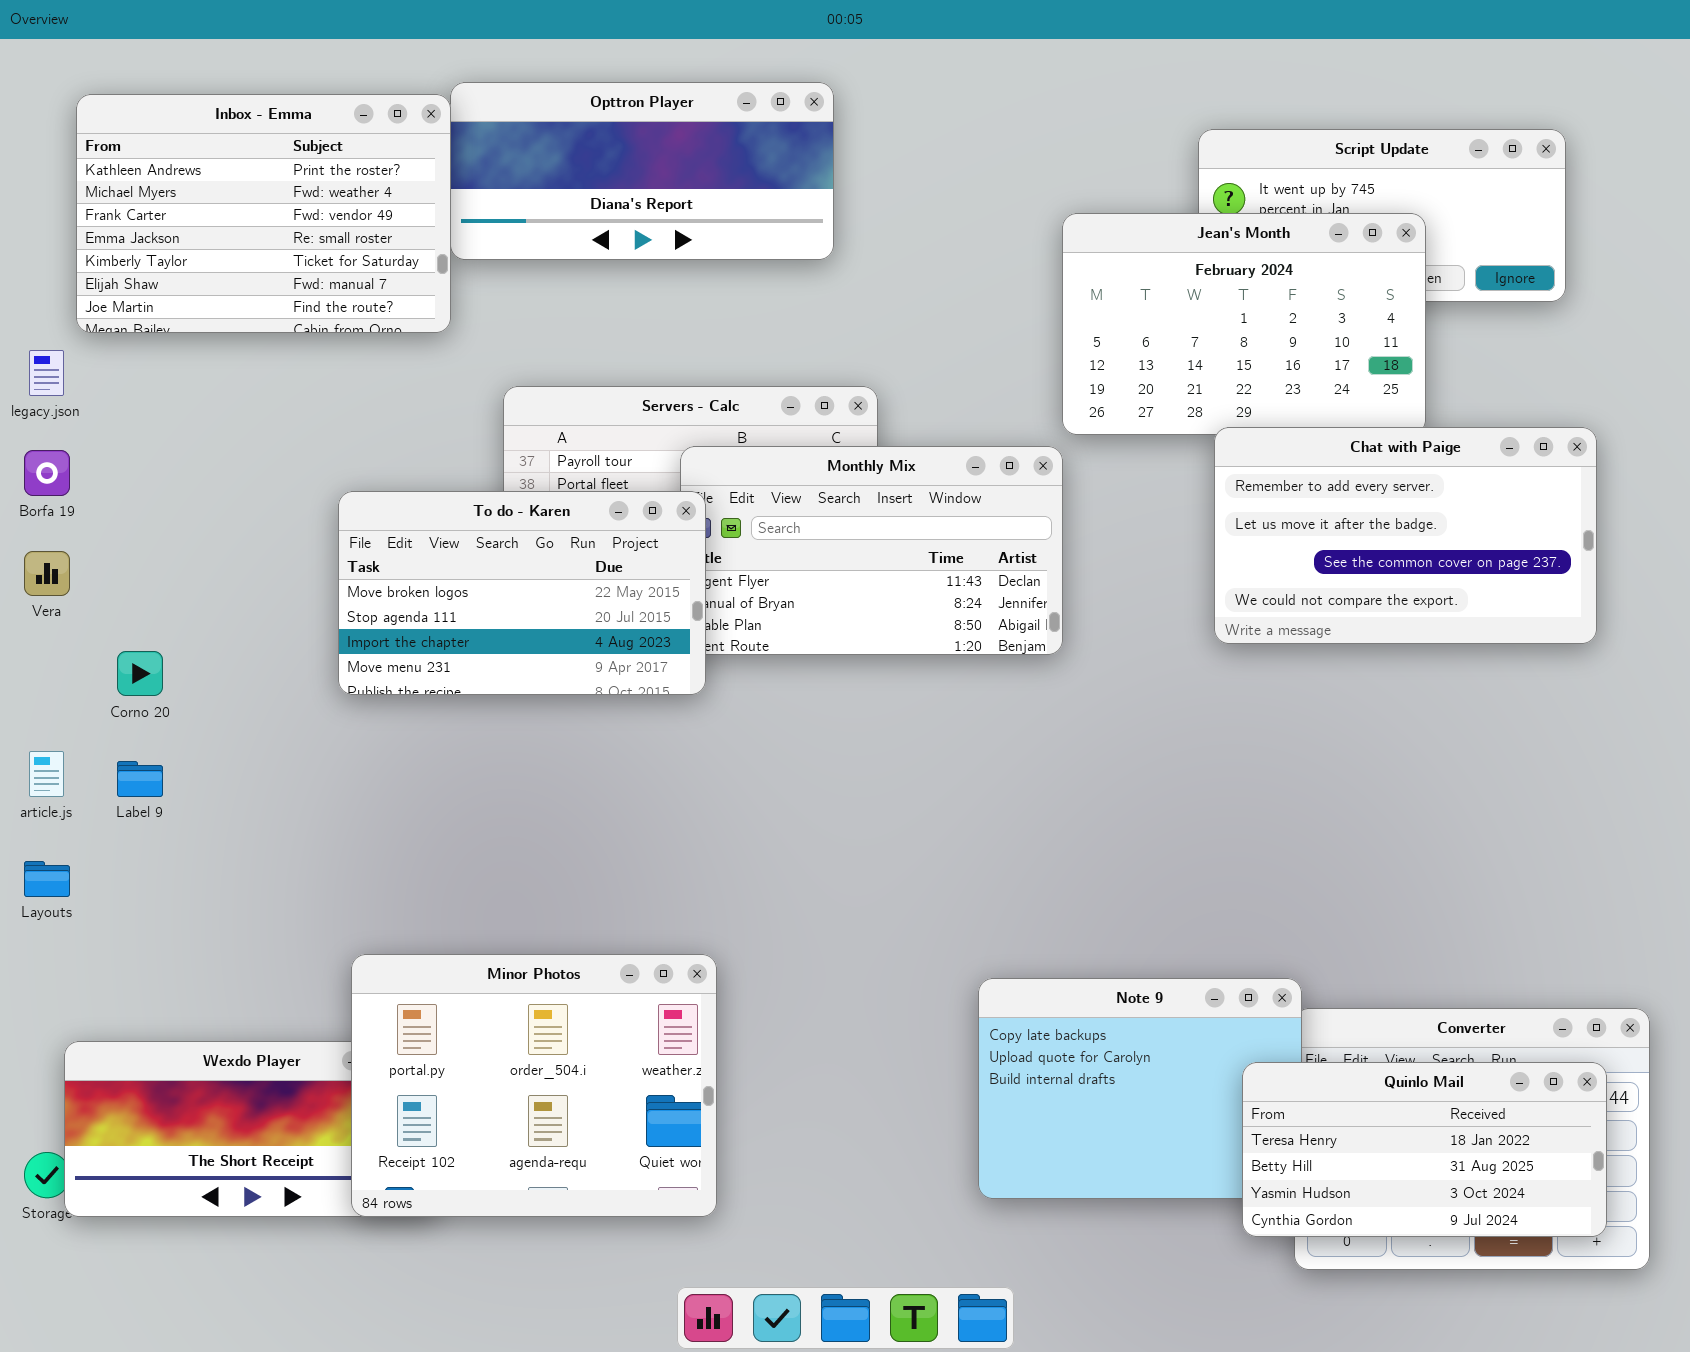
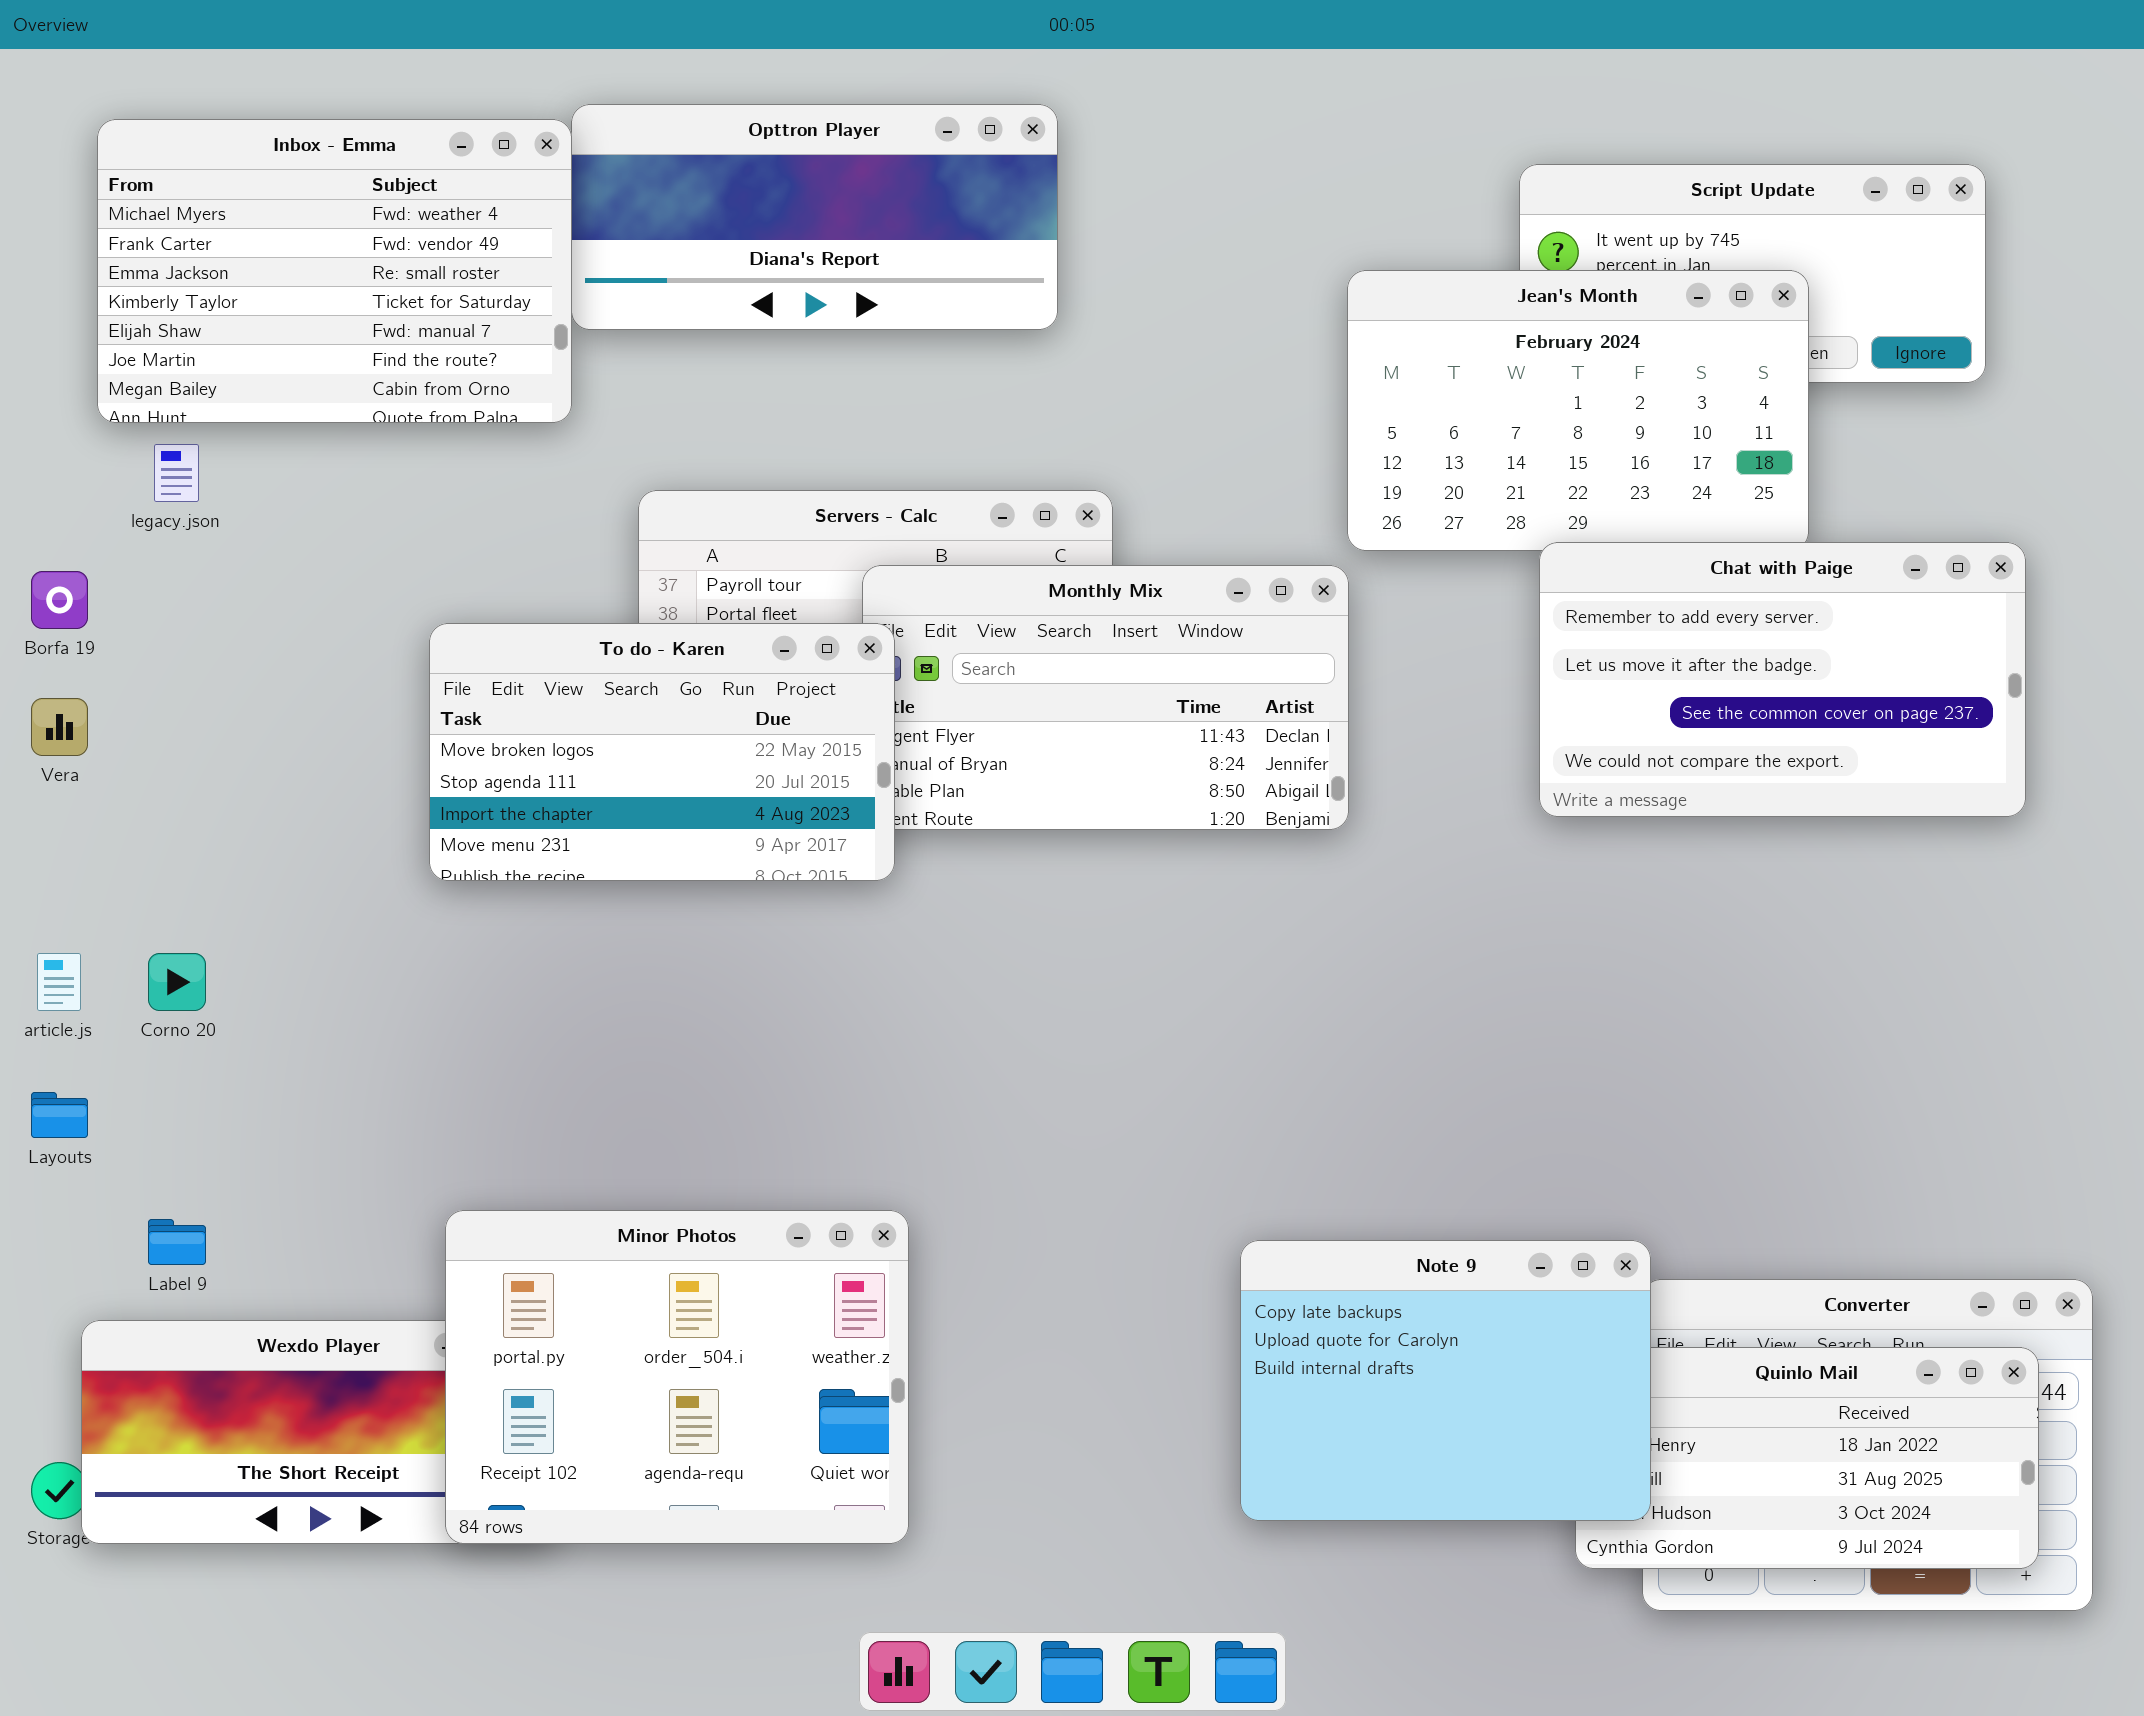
Inbox - Emma: [76,94,451,333] -> [97,119,572,423], scrolled down 1 row
legacy.json: [29,350,64,396] -> [154,444,199,502], moved
Corno 20: [117,651,163,696] -> [148,953,206,1011], moved
Label 9: [117,761,163,797] -> [148,1219,206,1265], moved
Note 9: [978,978,1302,1199] -> [1240,1240,1651,1521], raised

